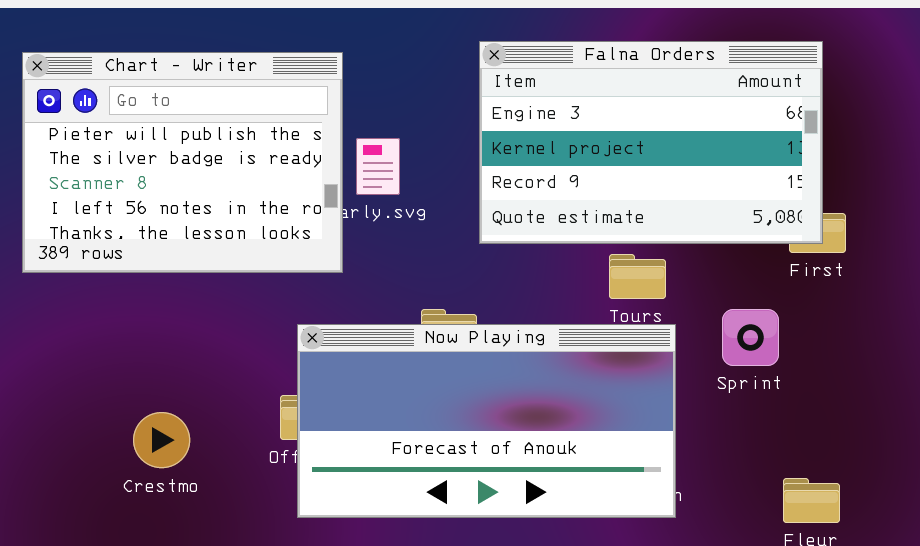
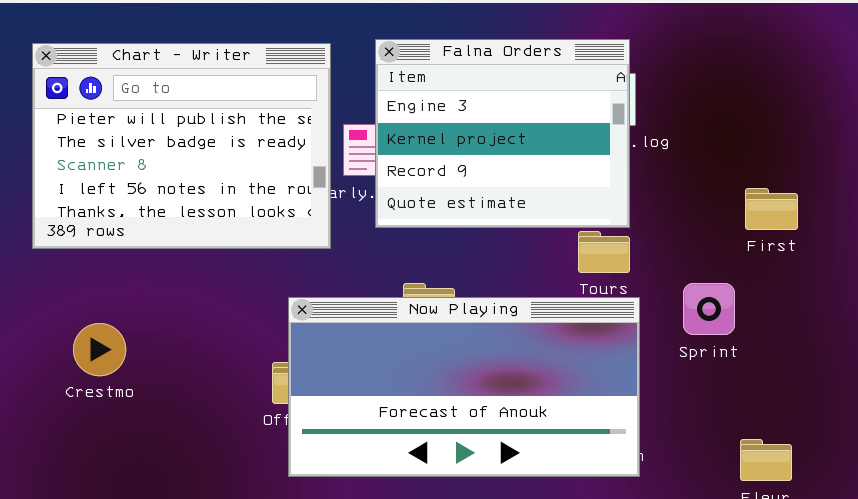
Falna Orders: [479,41,823,244] -> [375,39,630,228], moved, resized
Crestmo: [133,412,190,468] -> [73,323,126,376], moved

